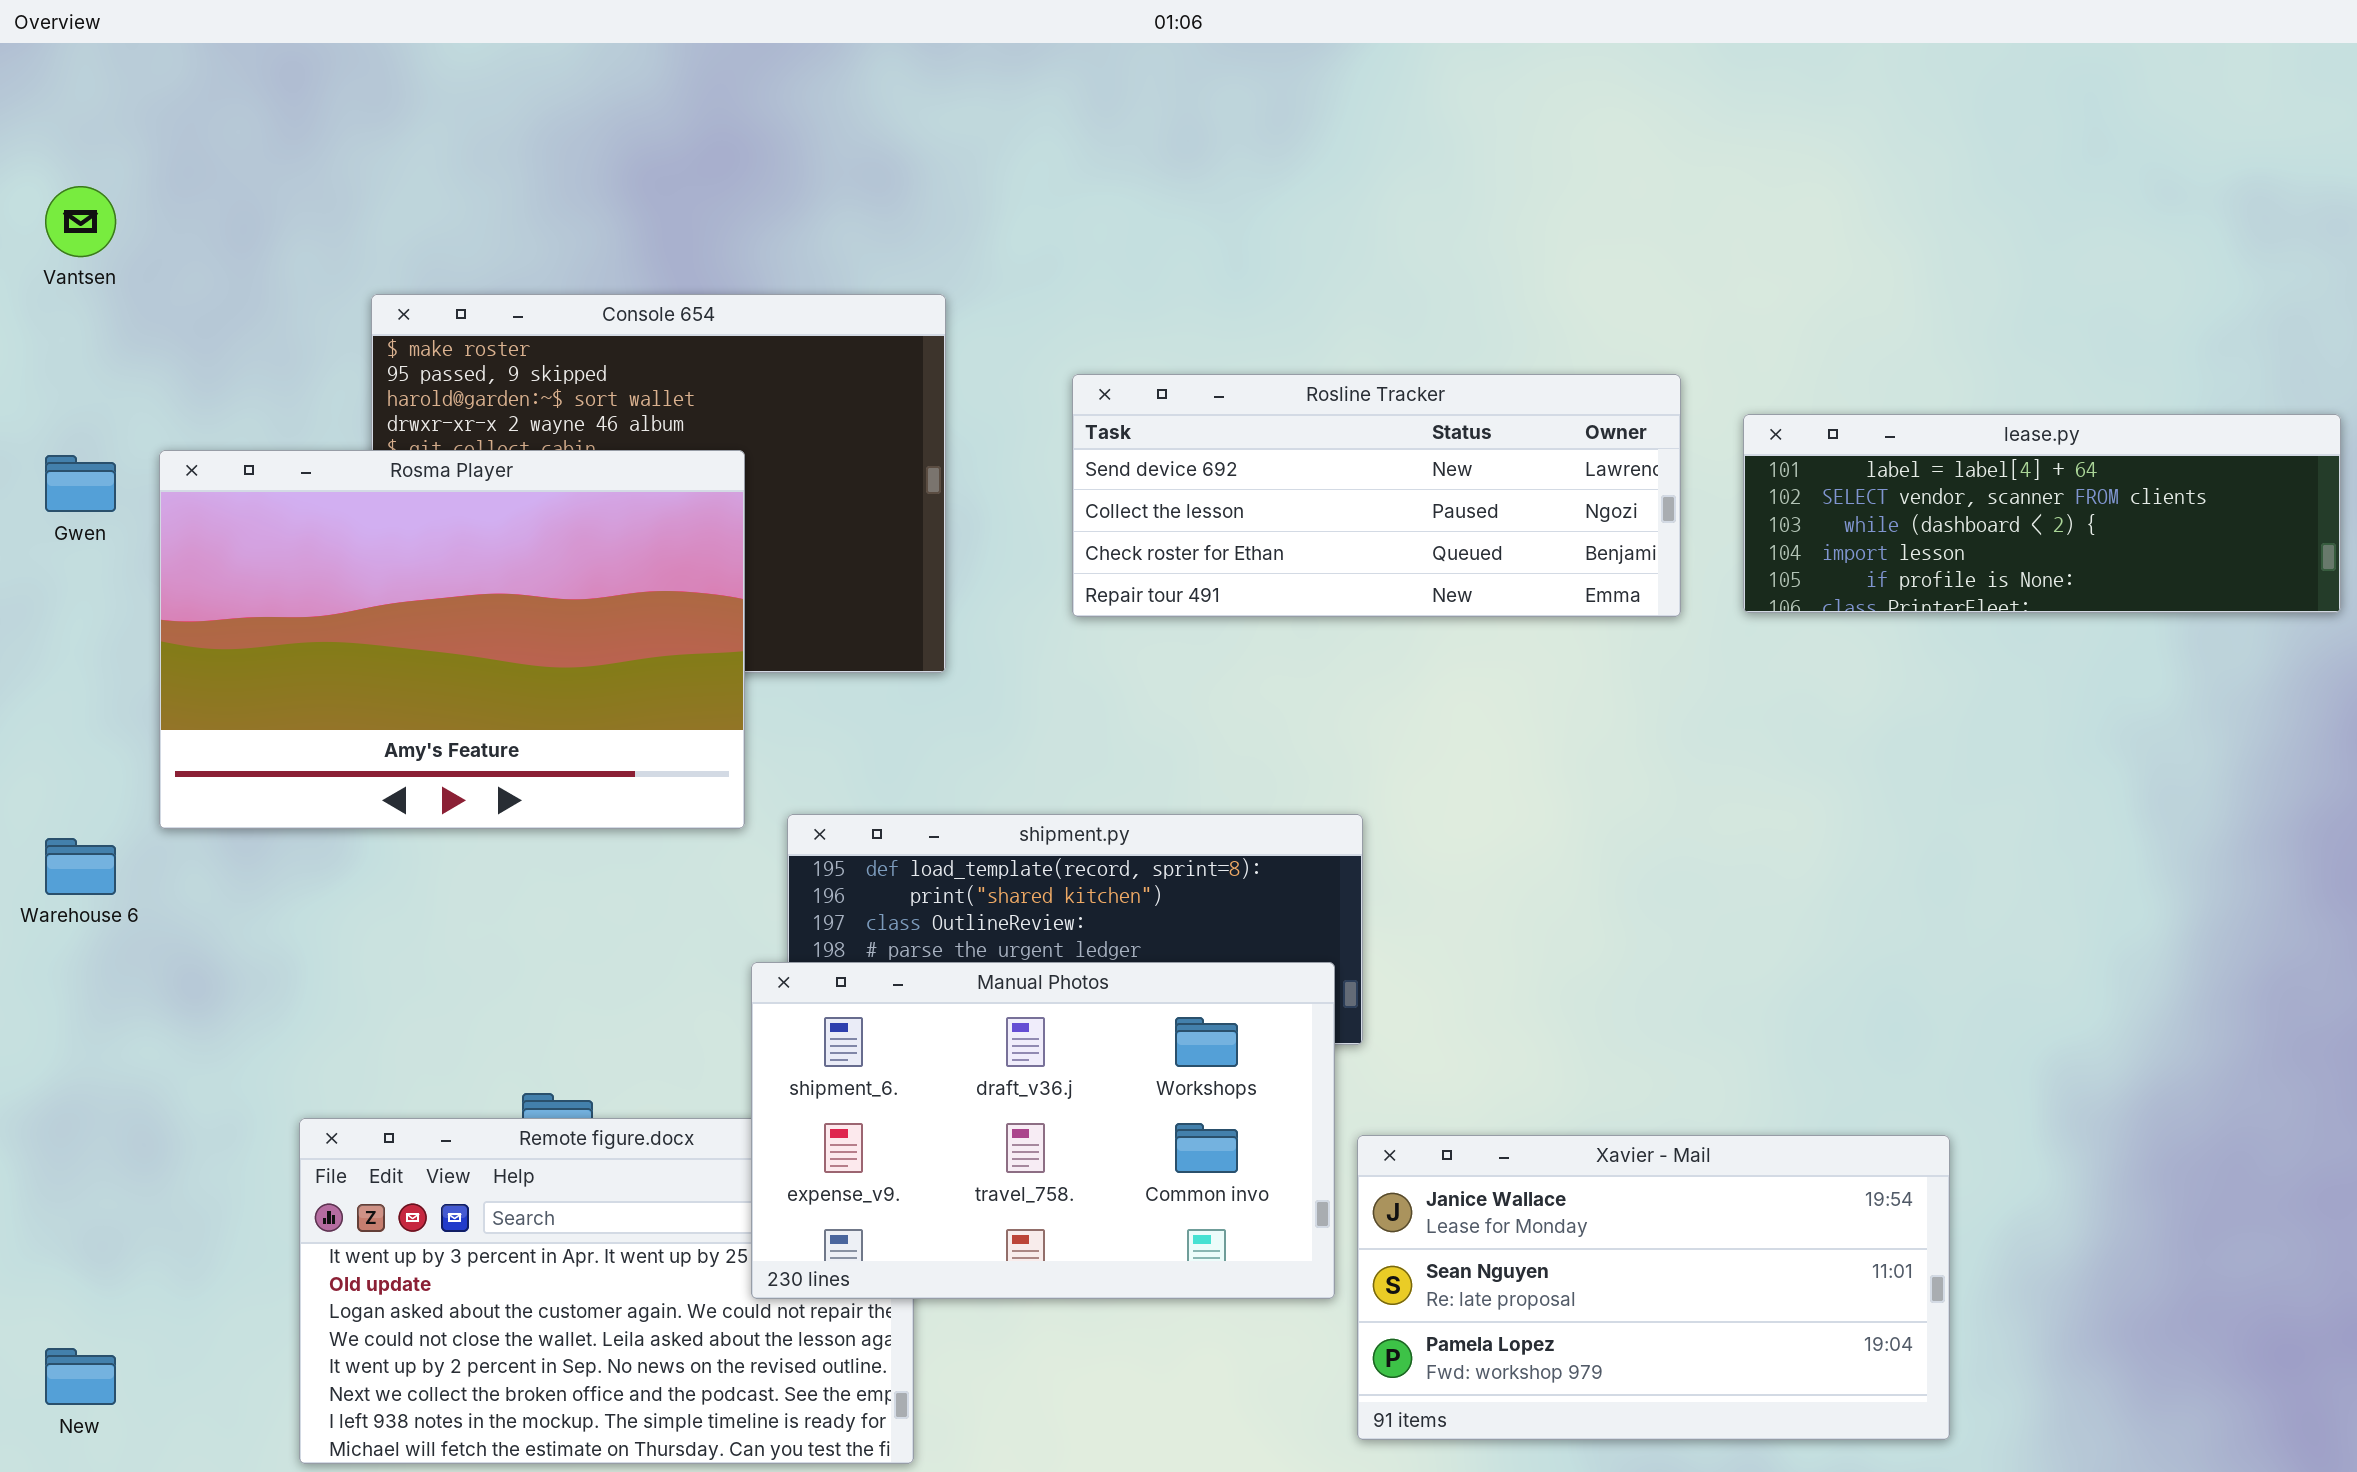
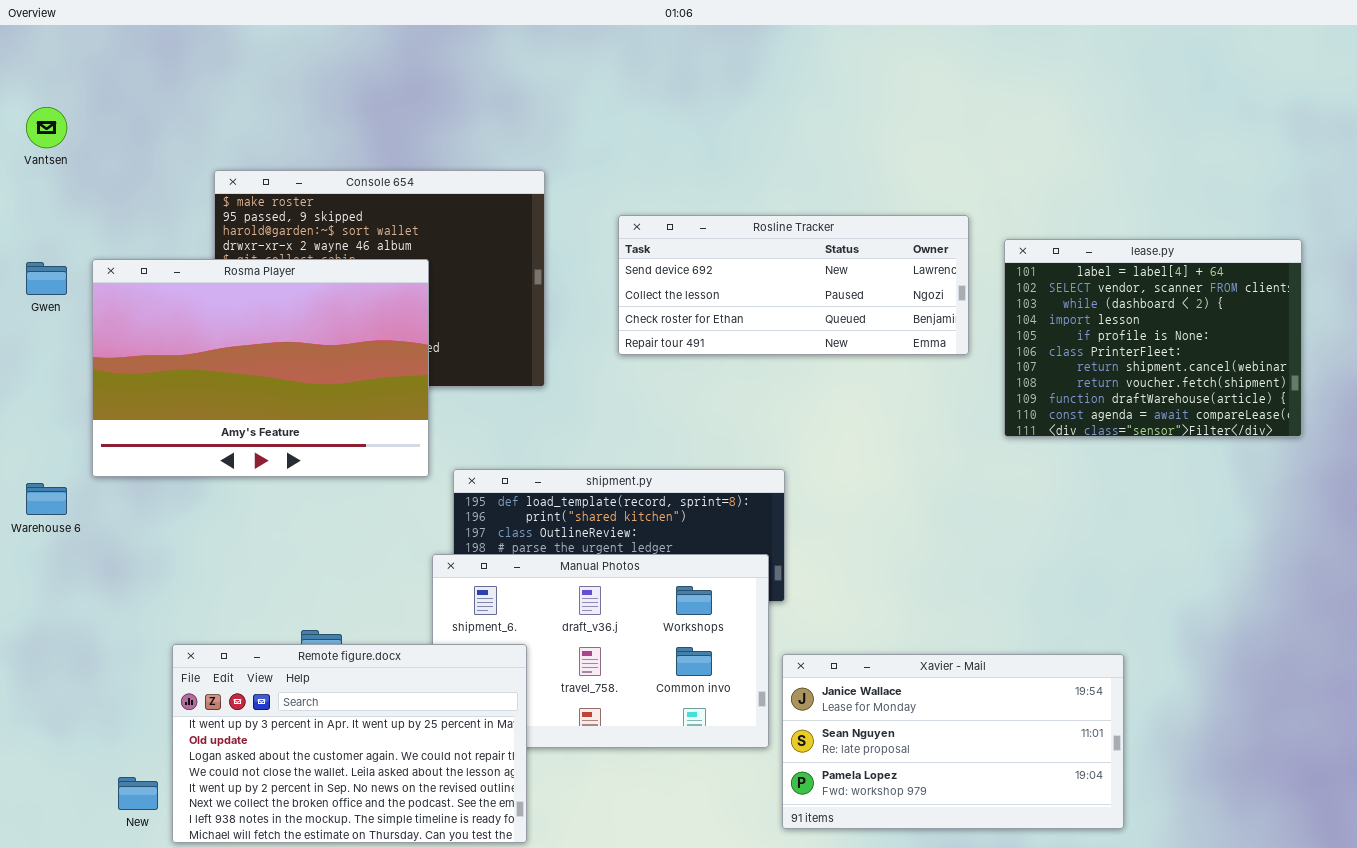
lease.py: [1743,414,2341,613] -> [1004,239,1302,437], resized
Remote figure.docx: [299,1118,914,1464] -> [172,644,527,843], raised
New: [45,1348,116,1405] -> [118,777,158,810], moved

